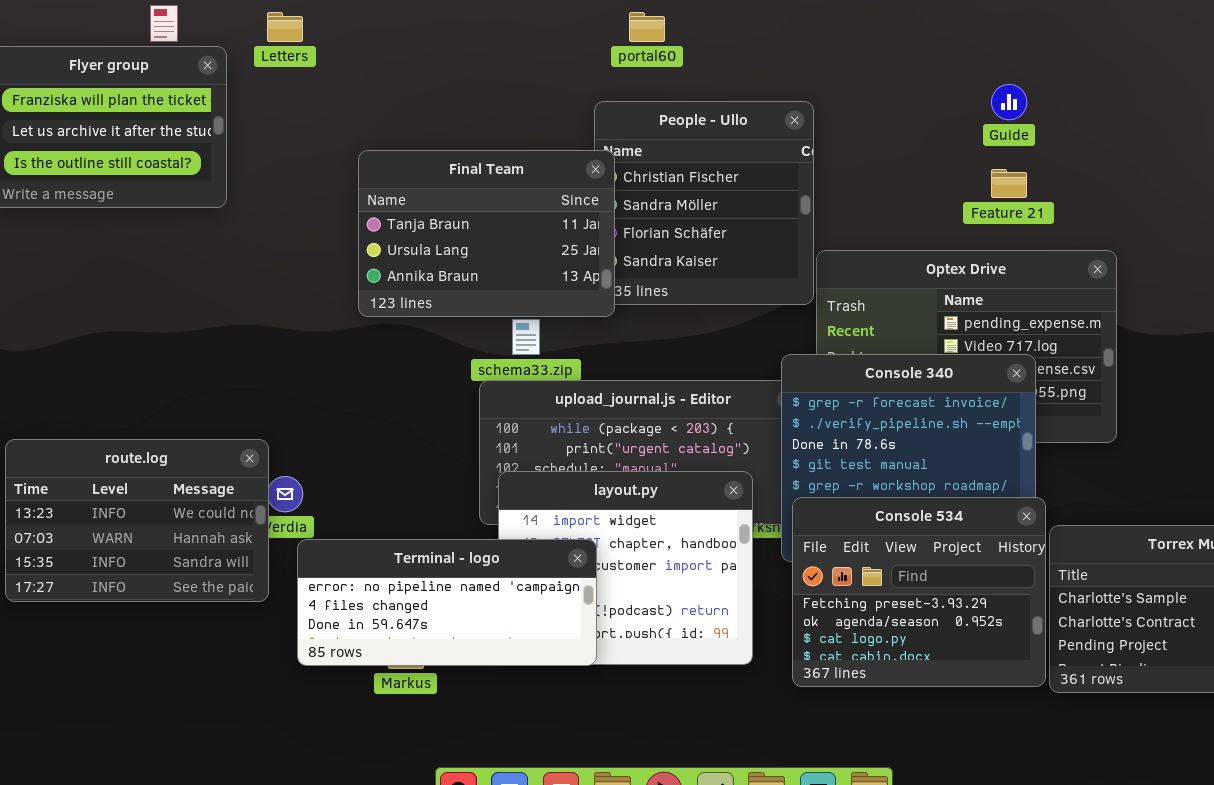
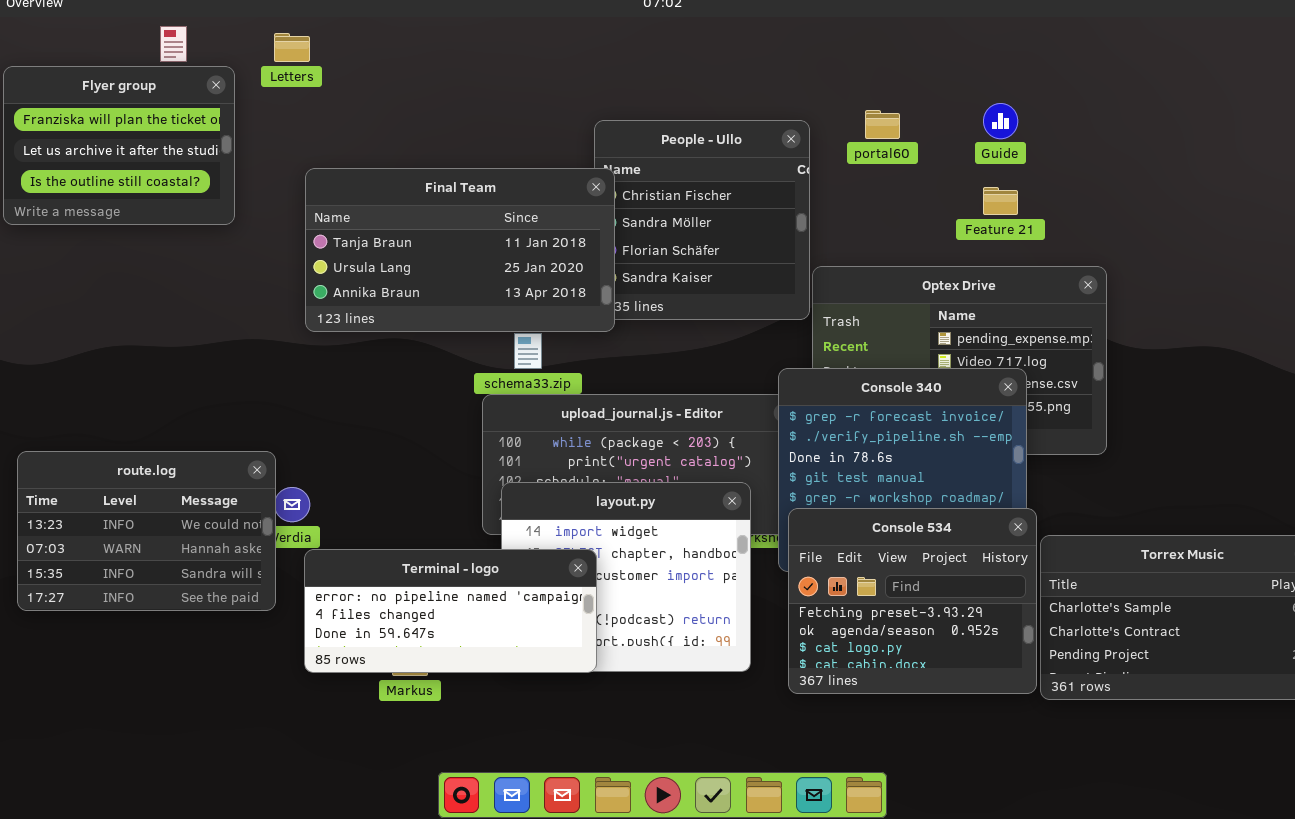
portal60: [629,12,665,42] -> [865,110,900,139], moved
Final Team: [358,150,615,317] -> [305,168,615,332], resized

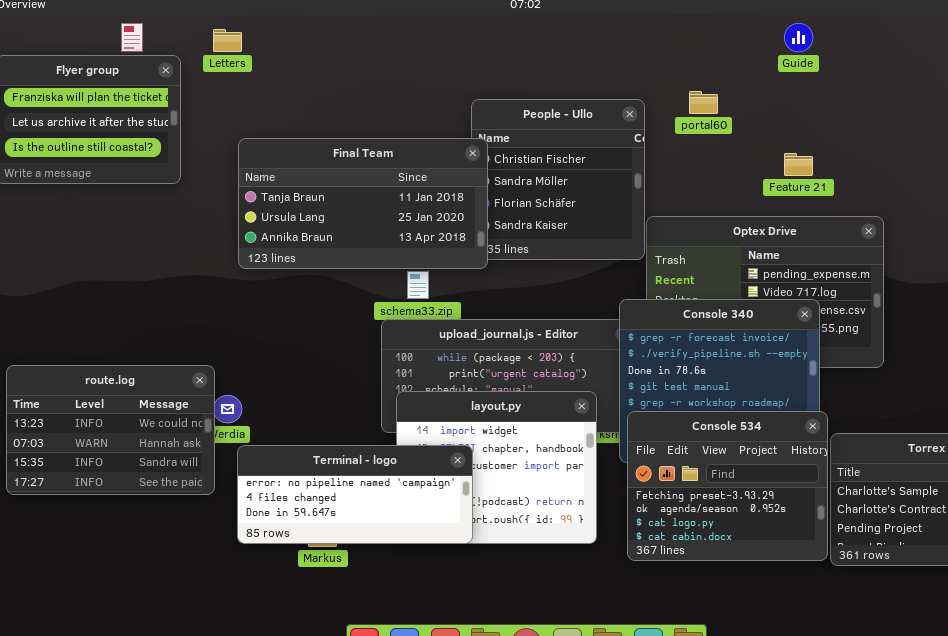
Guide: [983,103,1018,139] -> [784,23,813,52], moved

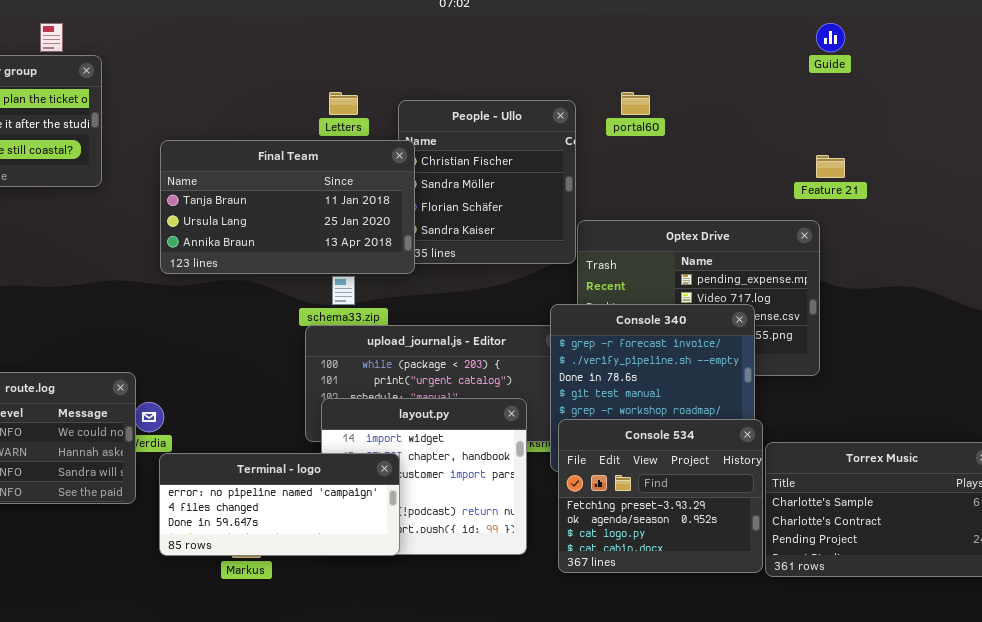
Guide: [784,23,813,52] -> [816,23,845,52], moved
Letters: [213,29,242,52] -> [329,92,358,115], moved
Feature 21: [784,153,813,176] -> [816,155,845,178], moved

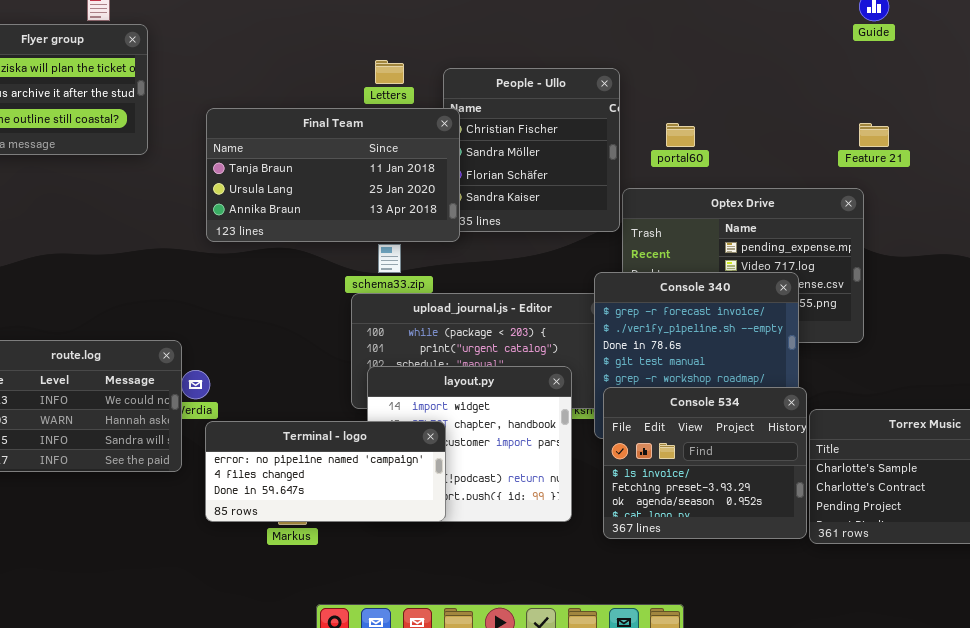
portal60: [621,92,650,115] -> [666,123,695,147], moved
Console 534: [558,419,763,573] -> [603,387,807,539], scrolled up 1 row

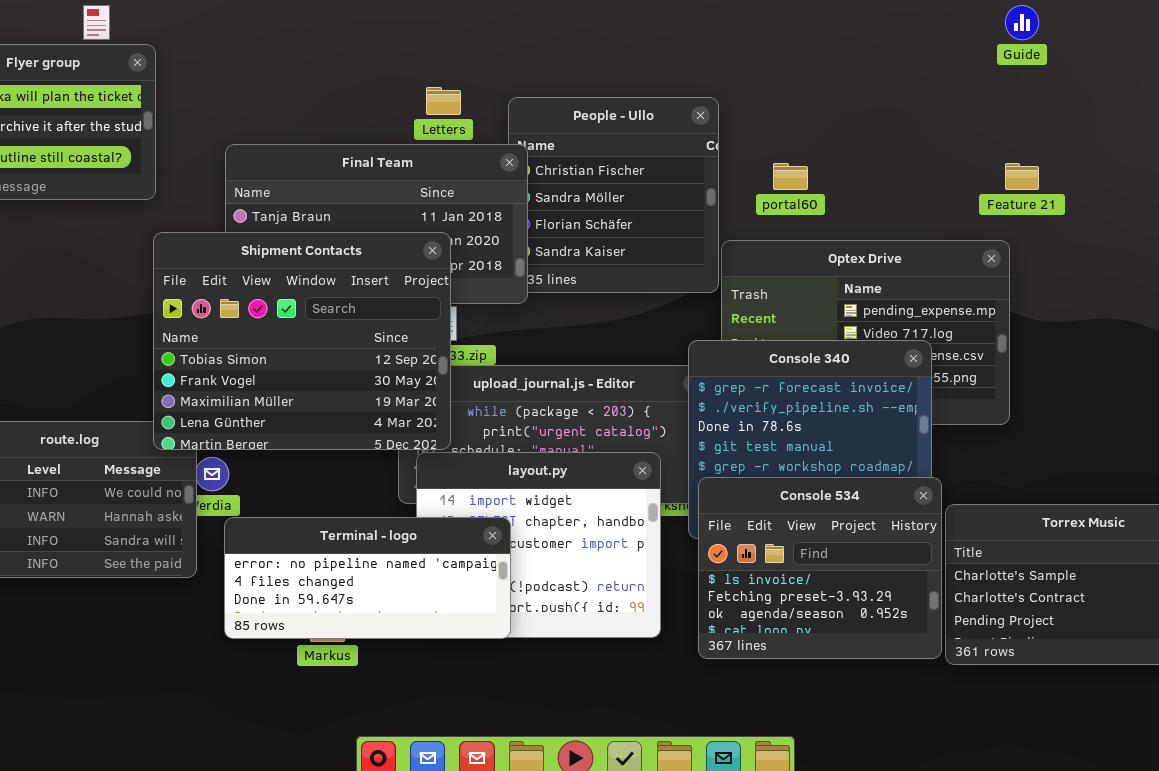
Shipment Contacts: none -> [153,232,451,450], opened

